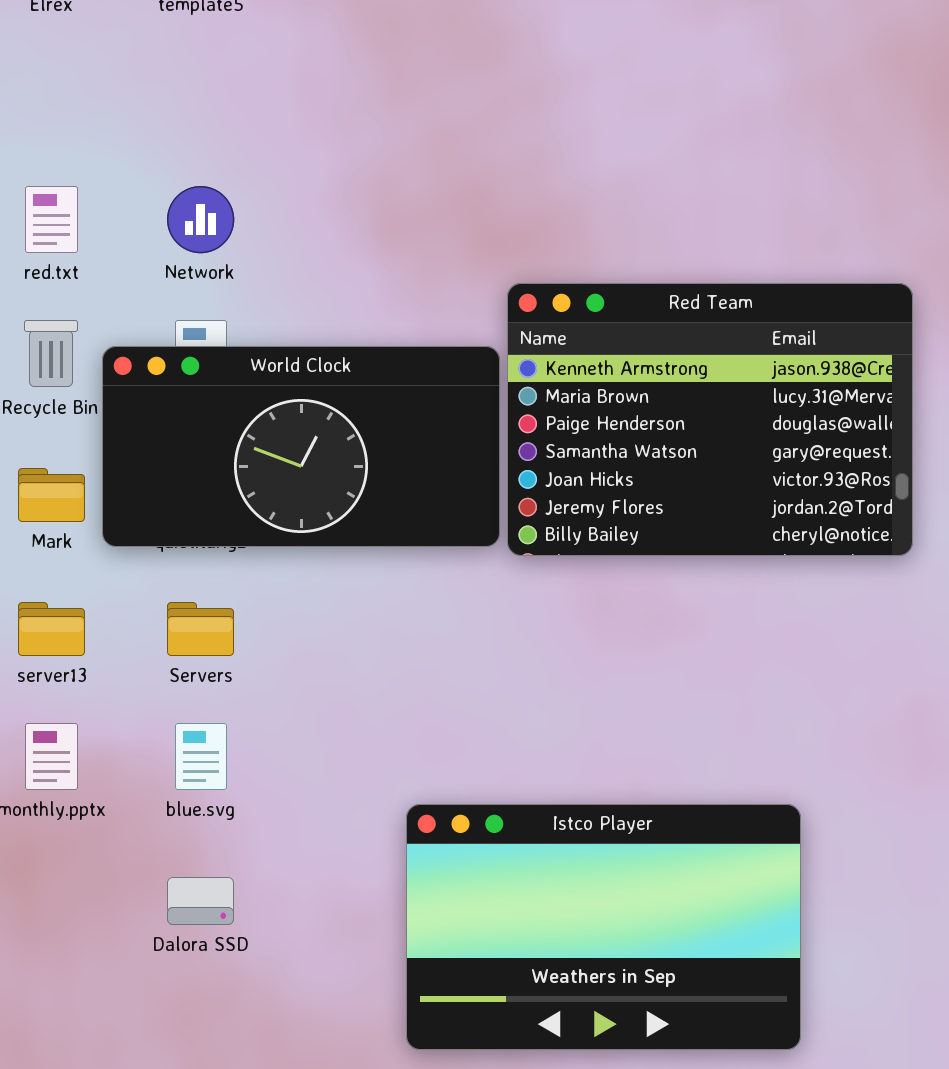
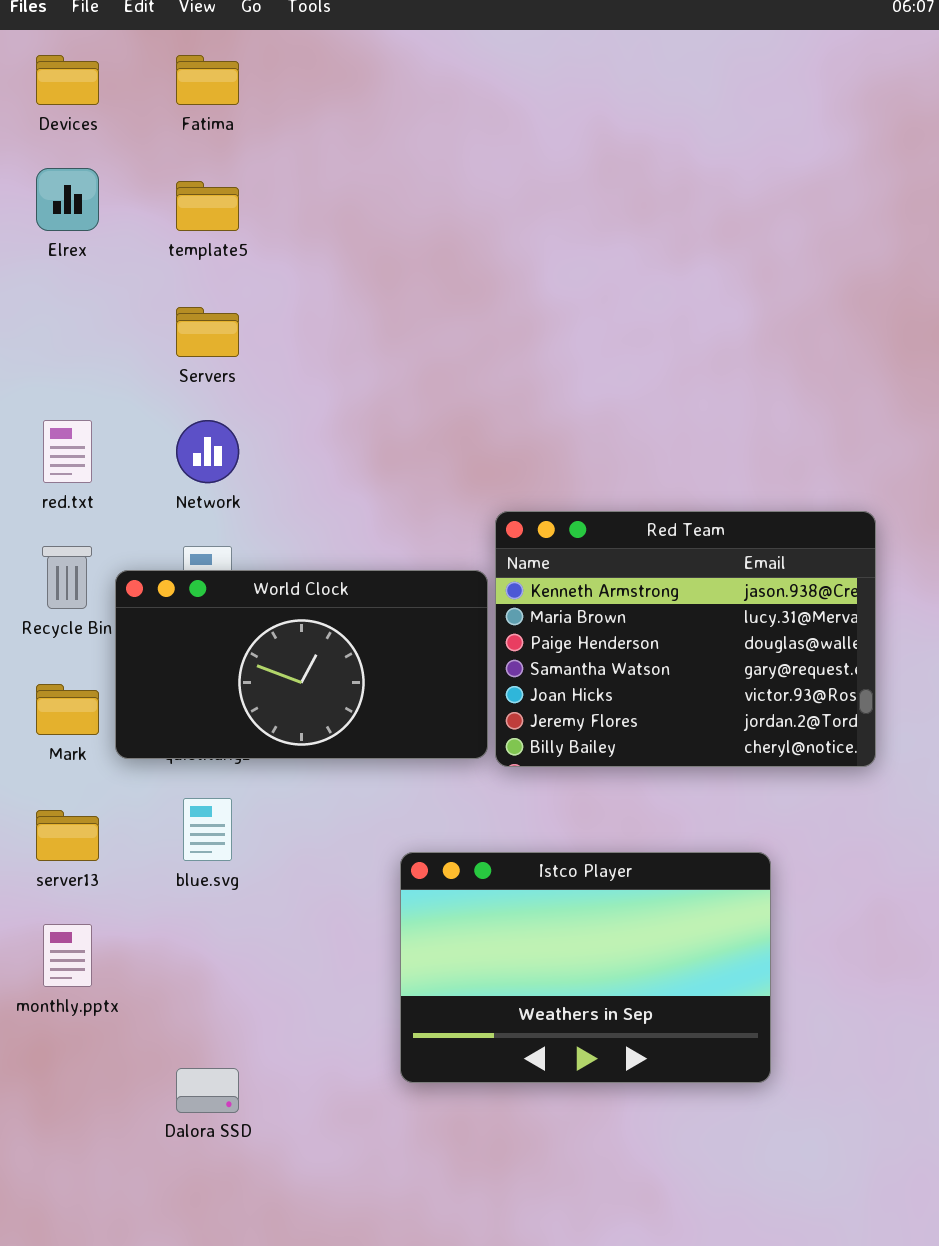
Servers: [167,602,234,656] -> [176,307,239,357], moved
blue.svg: [175,723,227,790] -> [183,798,232,861], moved
Istco Player: [406,804,801,1050] -> [400,852,771,1083], moved

